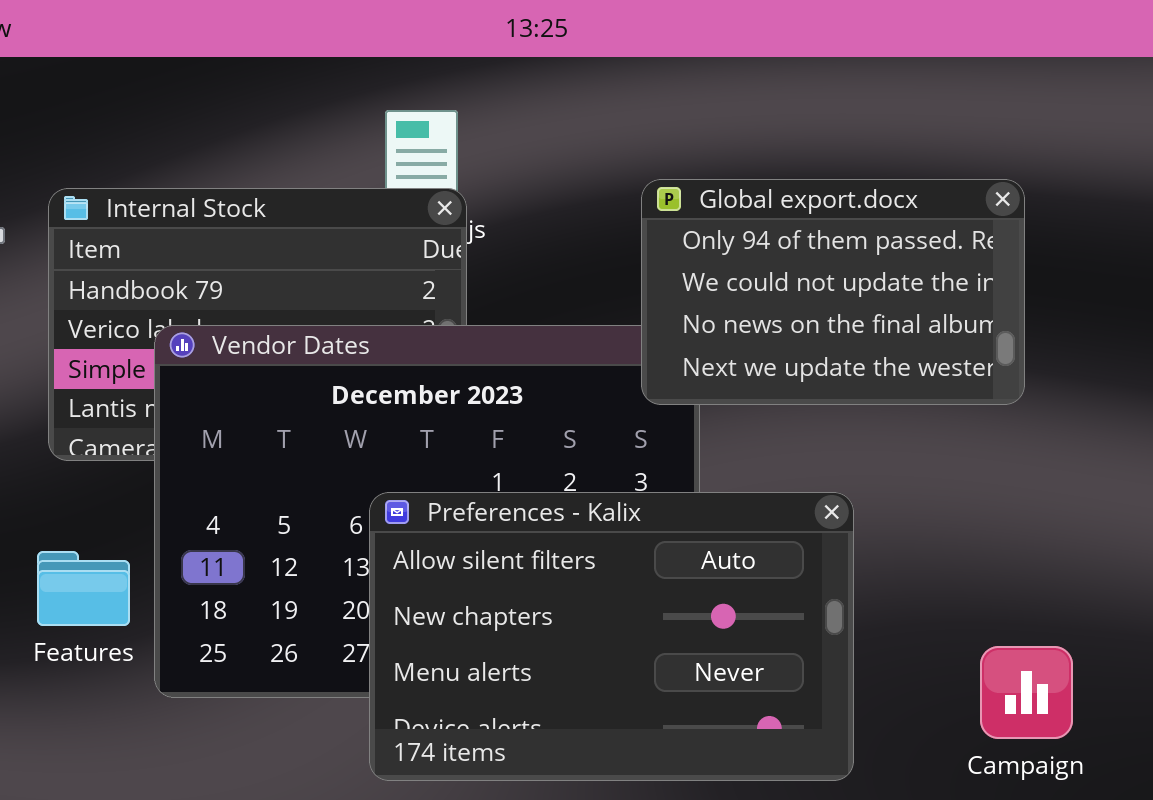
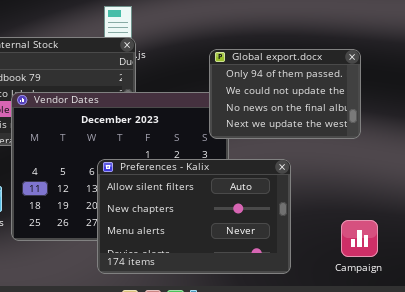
Global export.docx: [641,179,1025,405] -> [209,49,361,139], moved

